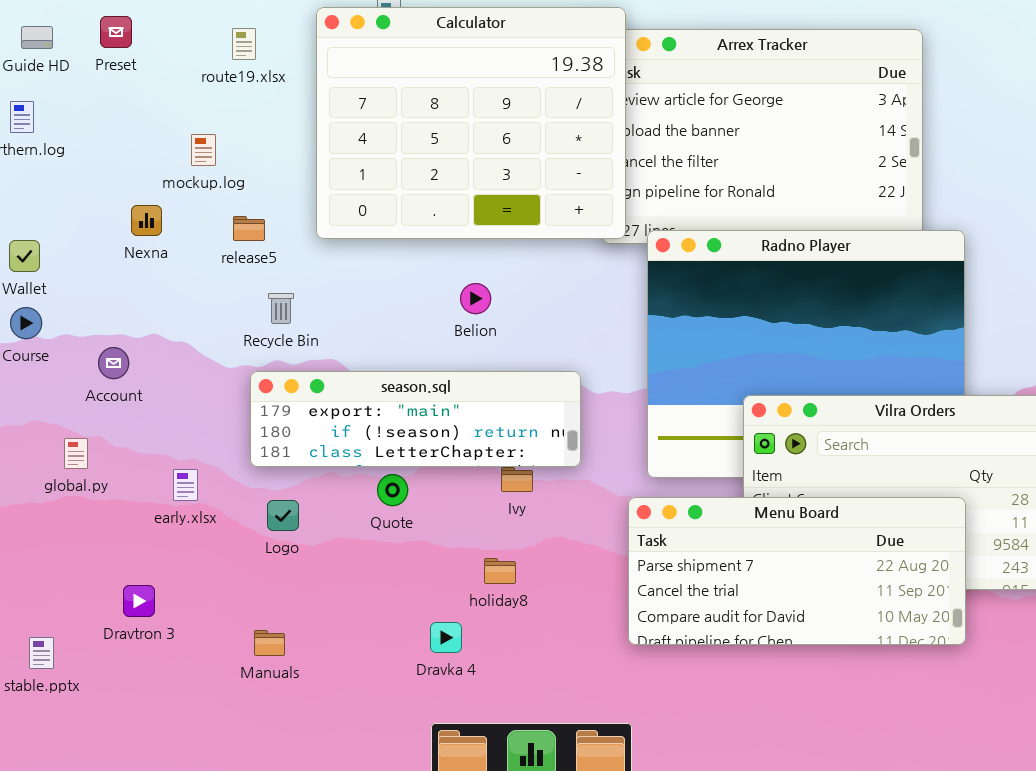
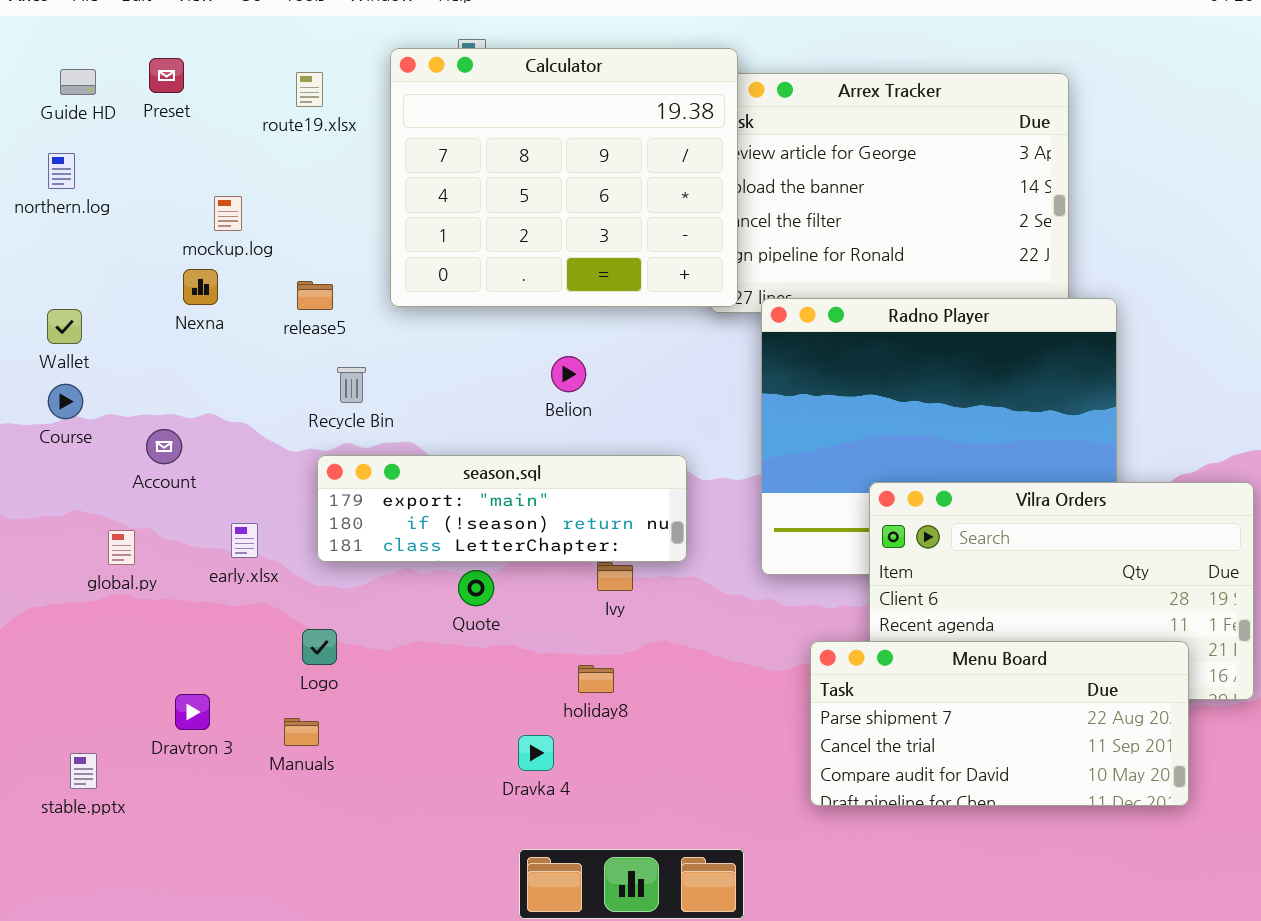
mockup.log: [191,134,216,166] -> [214,196,242,231], moved
early.xlsx: [173,469,198,501] -> [231,523,258,558], moved
Menu Board: [628,497,966,645] -> [810,641,1189,806], moved
Logo: [267,500,299,531] -> [302,629,337,665], moved
Manuals: [254,630,285,656] -> [284,718,319,746], moved

